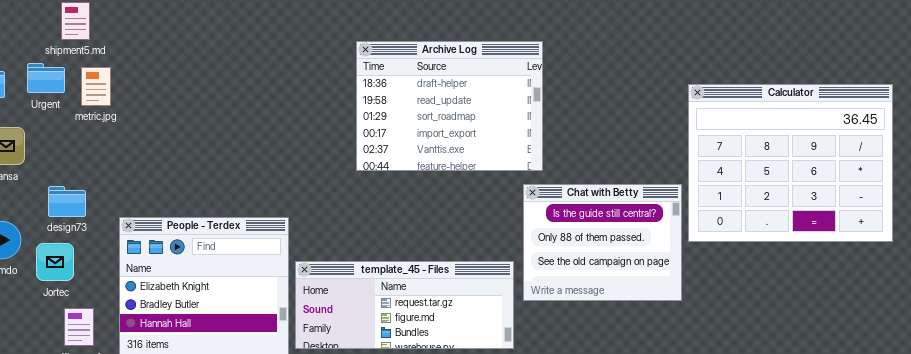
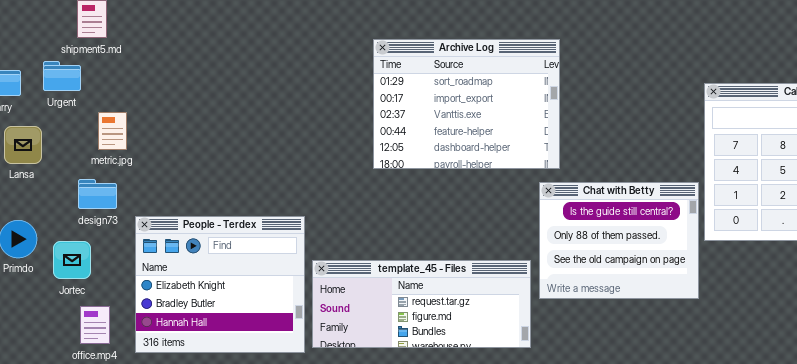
Archive Log: [356,41,543,171] -> [373,39,560,169], scrolled down 2 rows
metric.jpg: [81,67,111,106] -> [98,112,127,150], moved
design73: [48,186,86,217] -> [78,179,117,209], moved

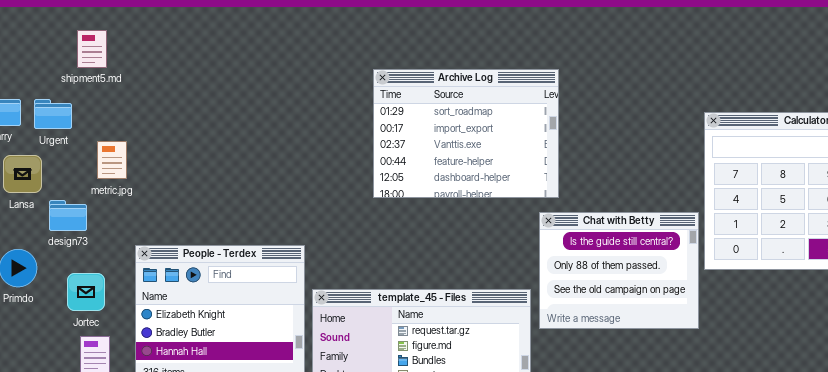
Urgent: [43,61,81,91] -> [34,99,72,129], moved
design73: [78,179,117,209] -> [49,200,87,231], moved
Jortec: [53,241,91,279] -> [67,273,105,311], moved

